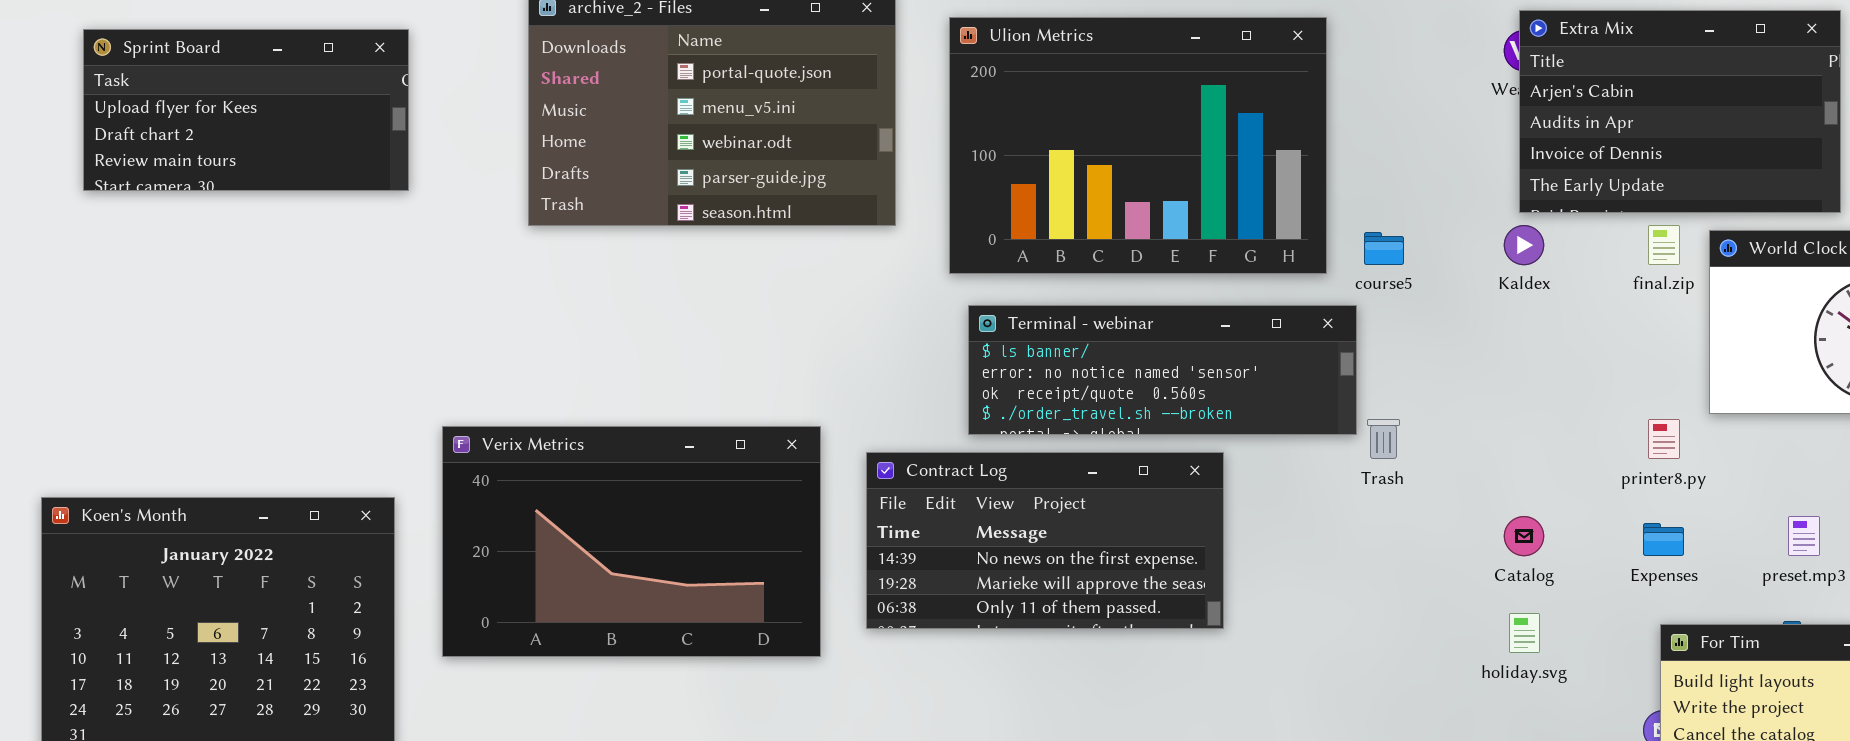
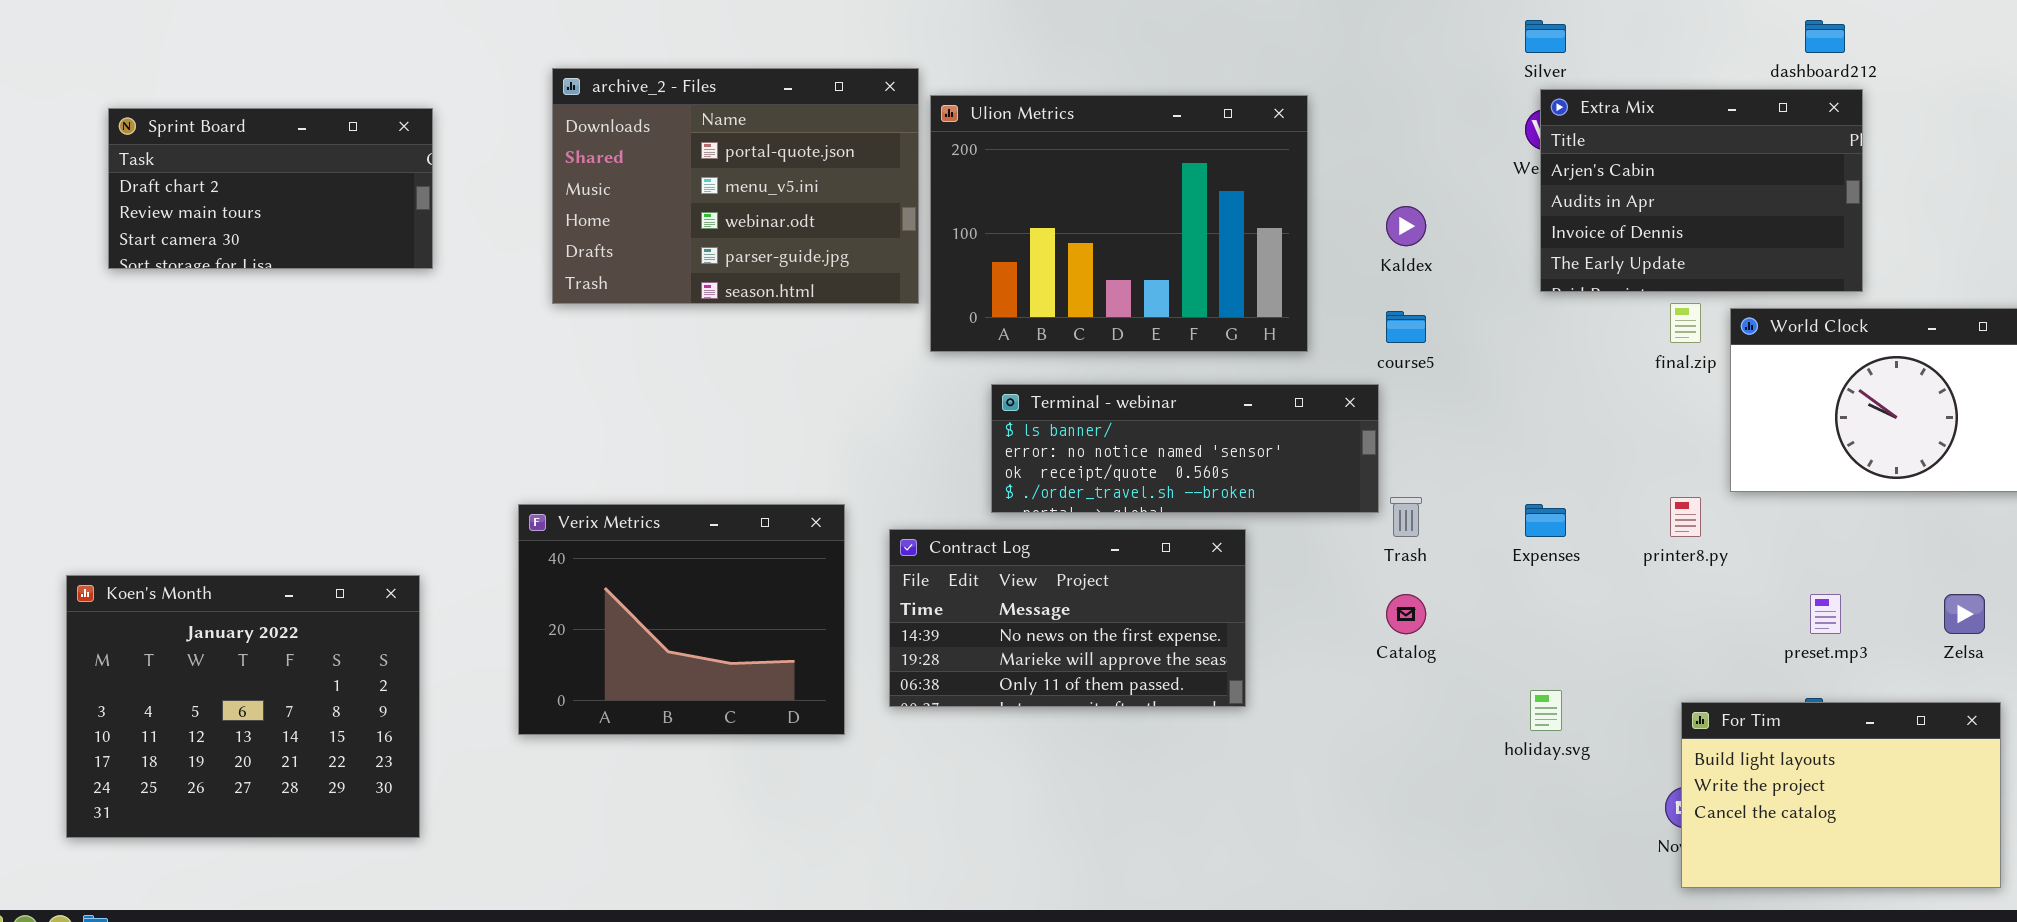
Ulion Metrics: [949,17,1327,274] -> [930,95,1308,352], moved
Sprint Board: [83,29,409,191] -> [108,108,433,269], scrolled down 1 row
Kaldex: [1504,225,1544,265] -> [1386,206,1426,246], moved
Verix Metrics: [442,426,821,657] -> [518,504,845,735], resized
Catalog: [1504,516,1544,556] -> [1386,594,1426,634], moved
Expenses: [1643,523,1684,556] -> [1525,504,1566,537], moved

